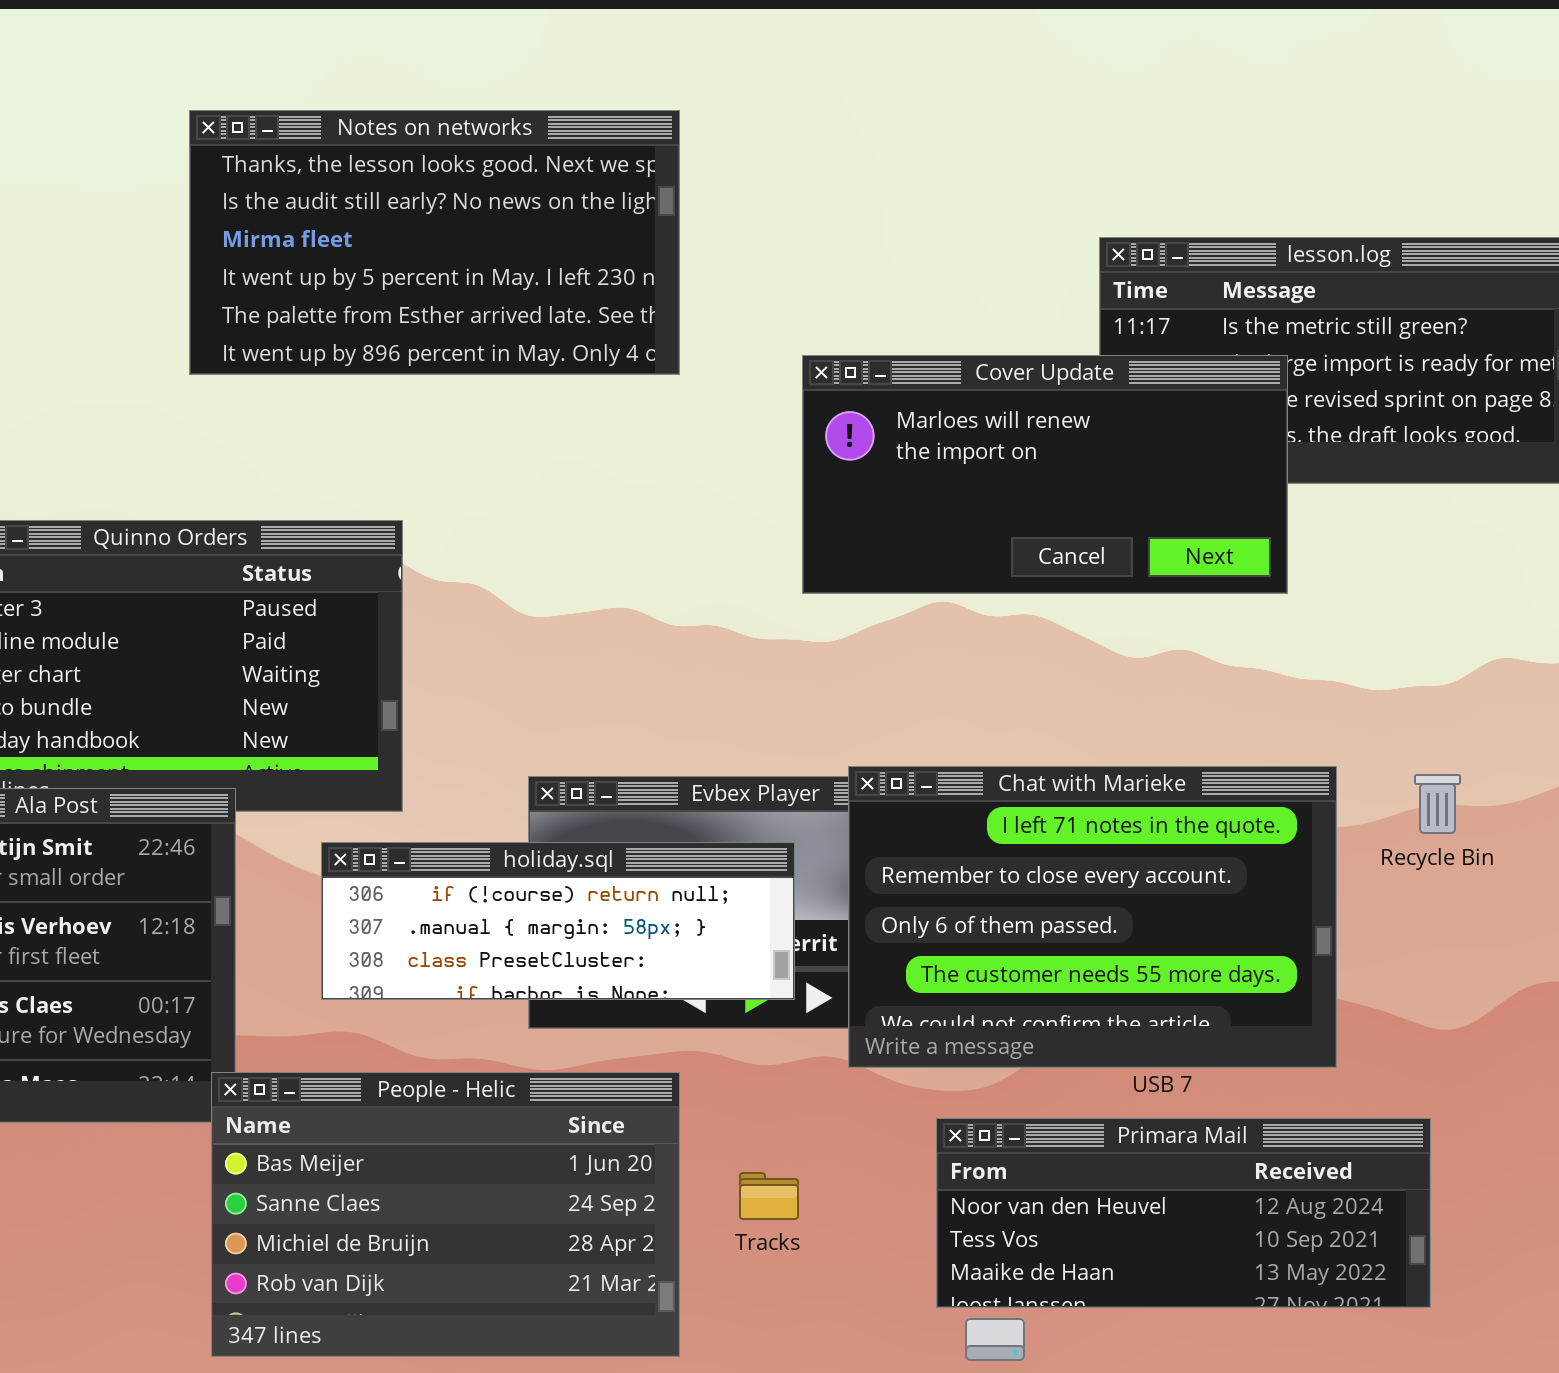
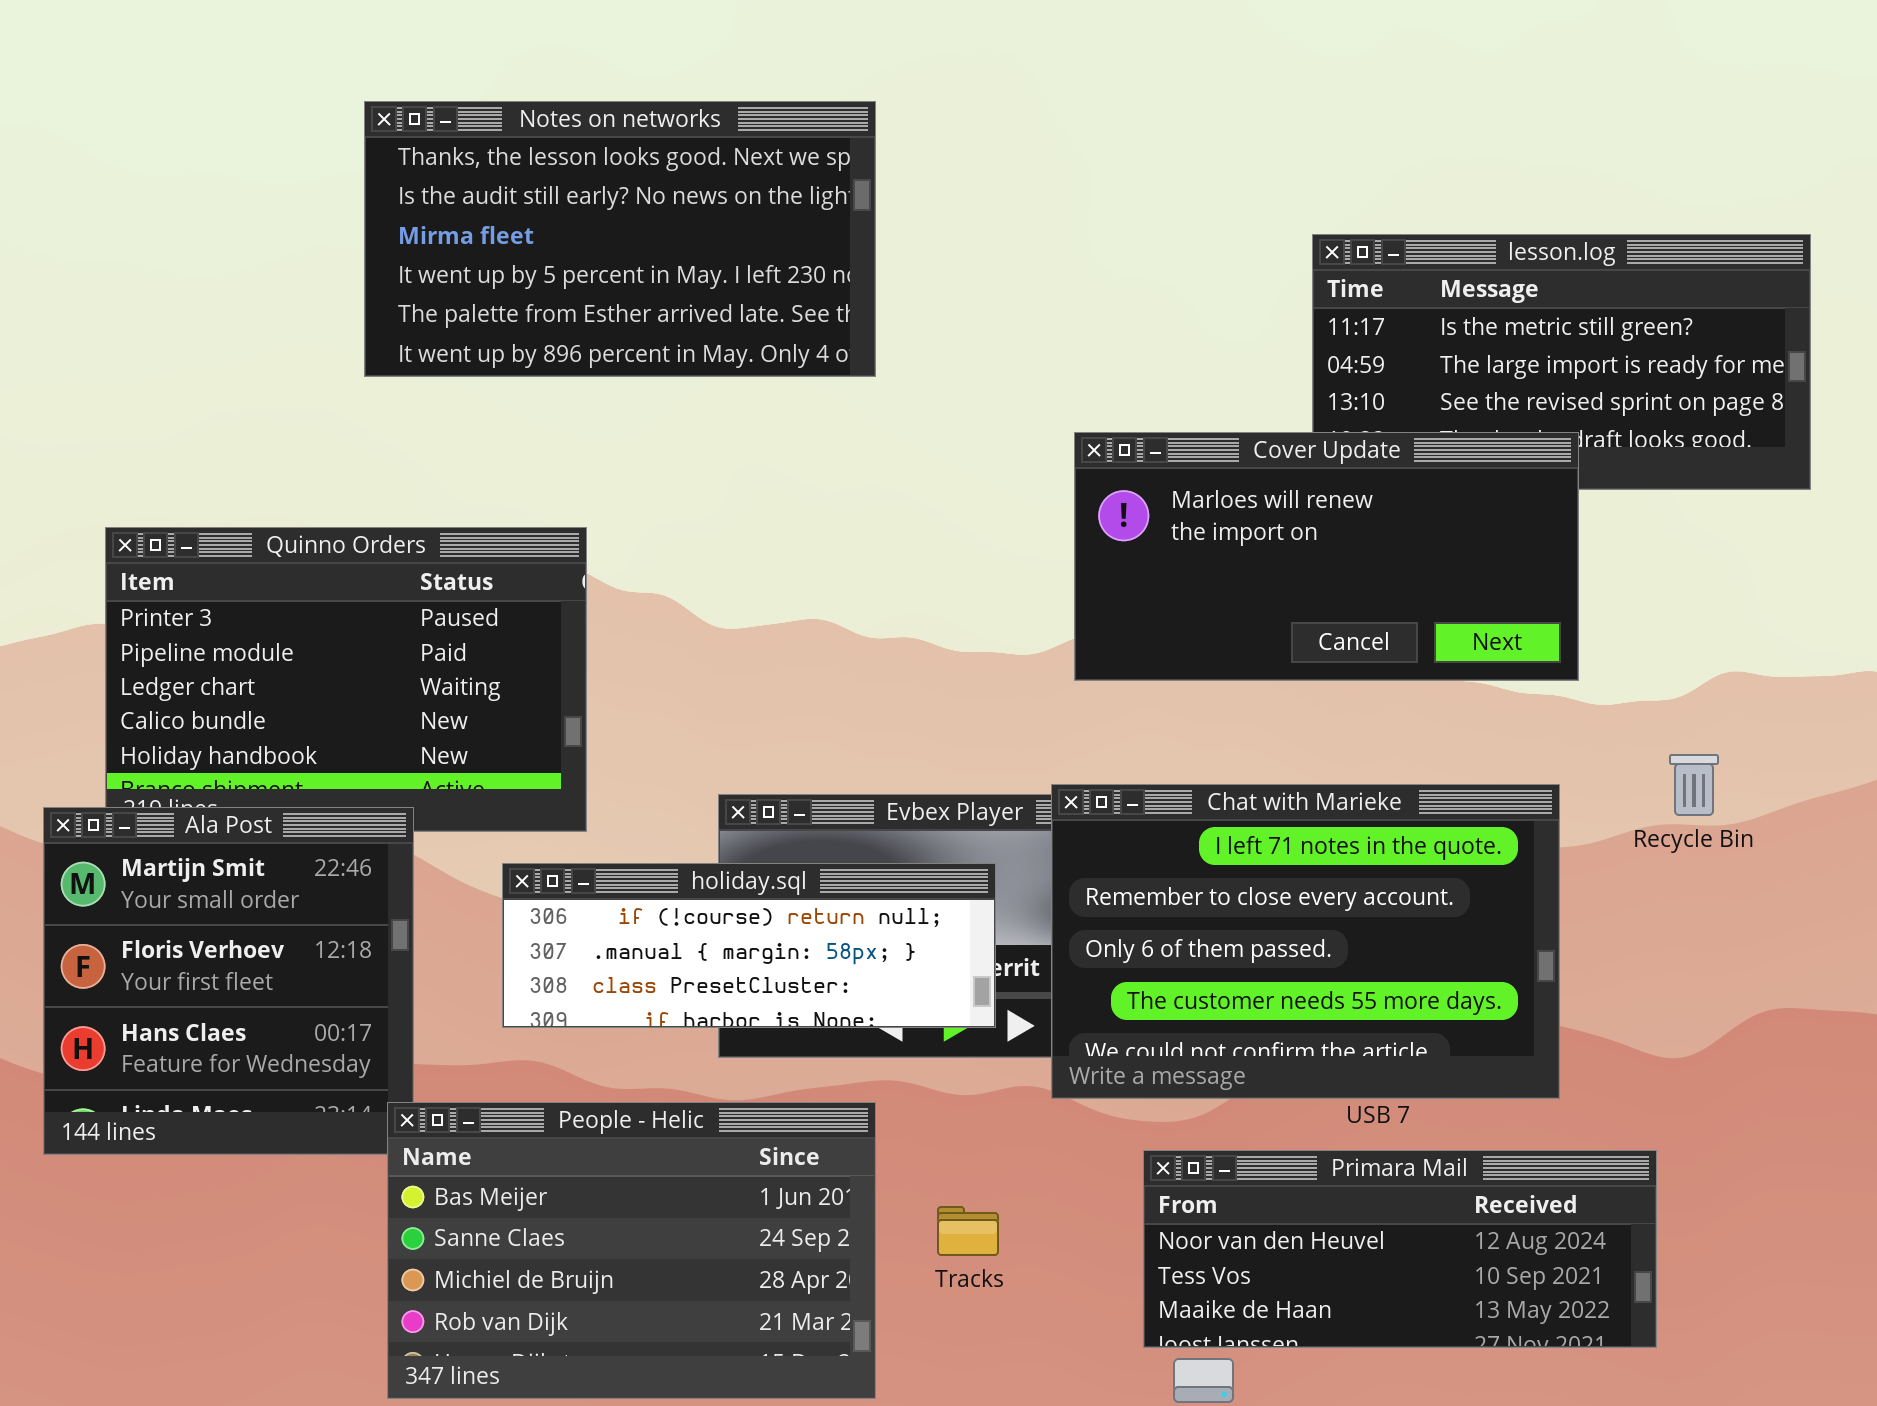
Cover Update: [802,355,1288,594] -> [1074,432,1579,681], moved
Recycle Bin: [1414,774,1461,834] -> [1669,754,1719,816], moved

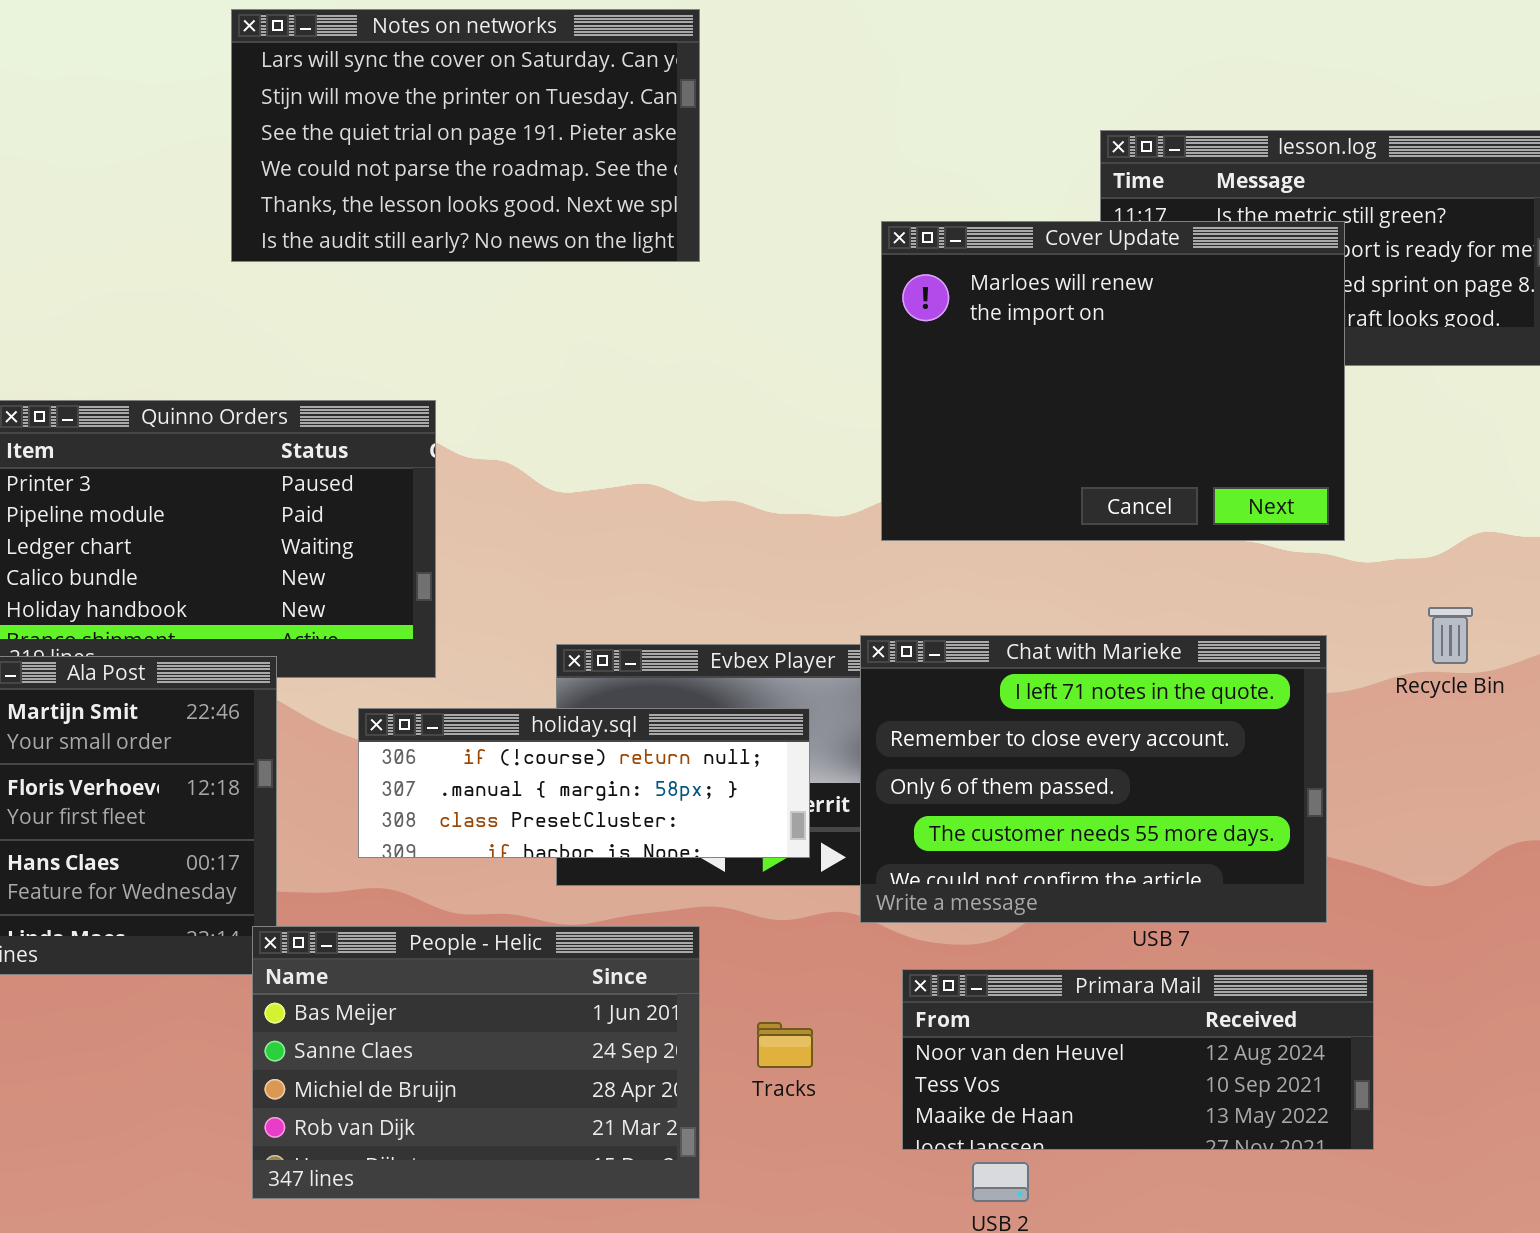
Notes on networks: [364,101,876,377] -> [231,9,700,262], scrolled up 4 rows
Cover Update: [1074,432,1579,681] -> [881,221,1345,541], resized
Primara Mail: [1143,1150,1657,1348] -> [902,969,1374,1150], moved

